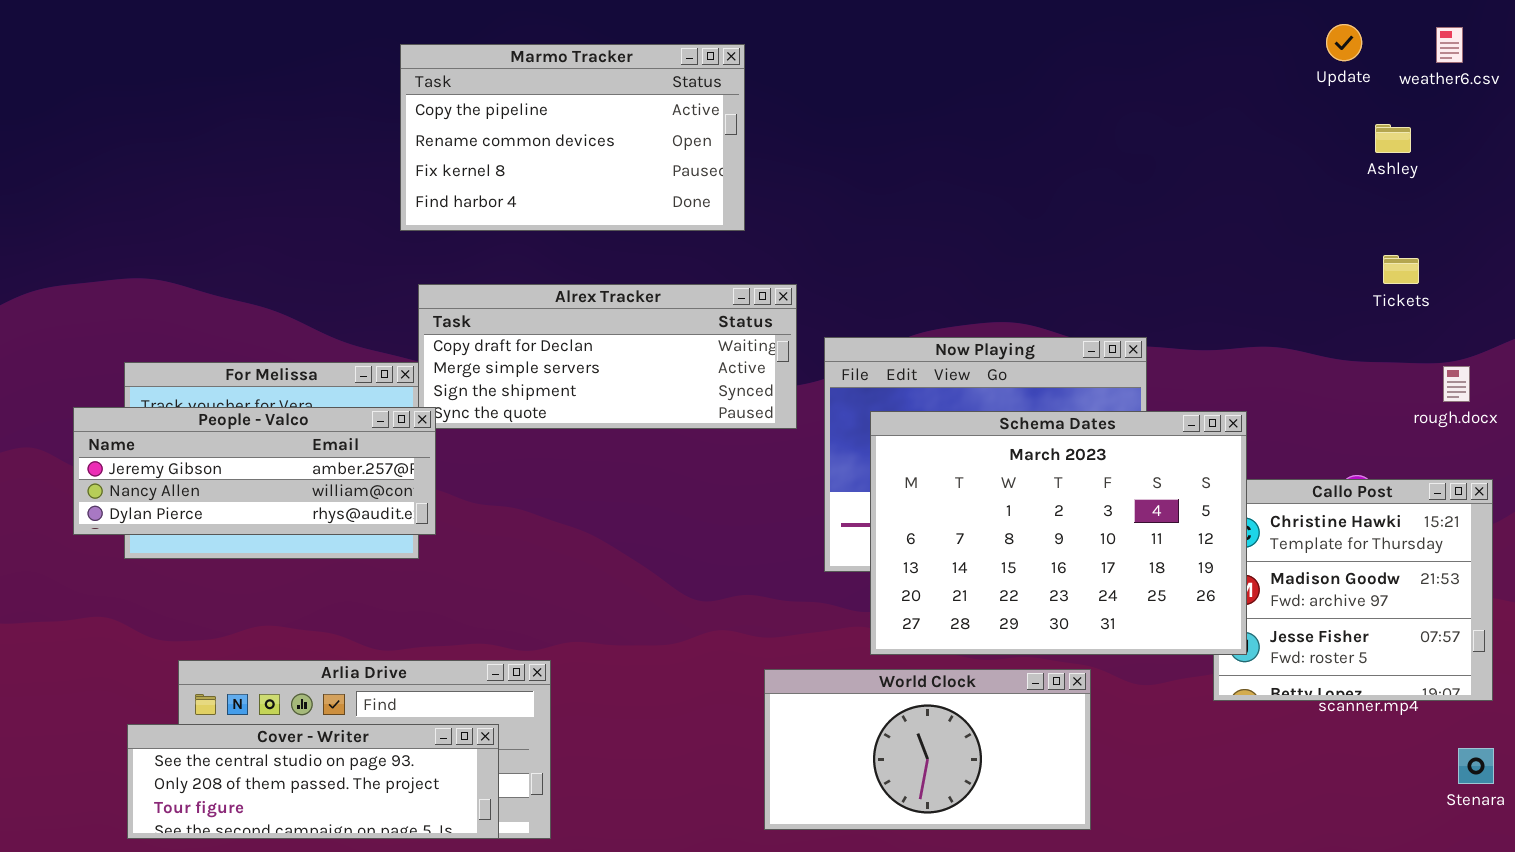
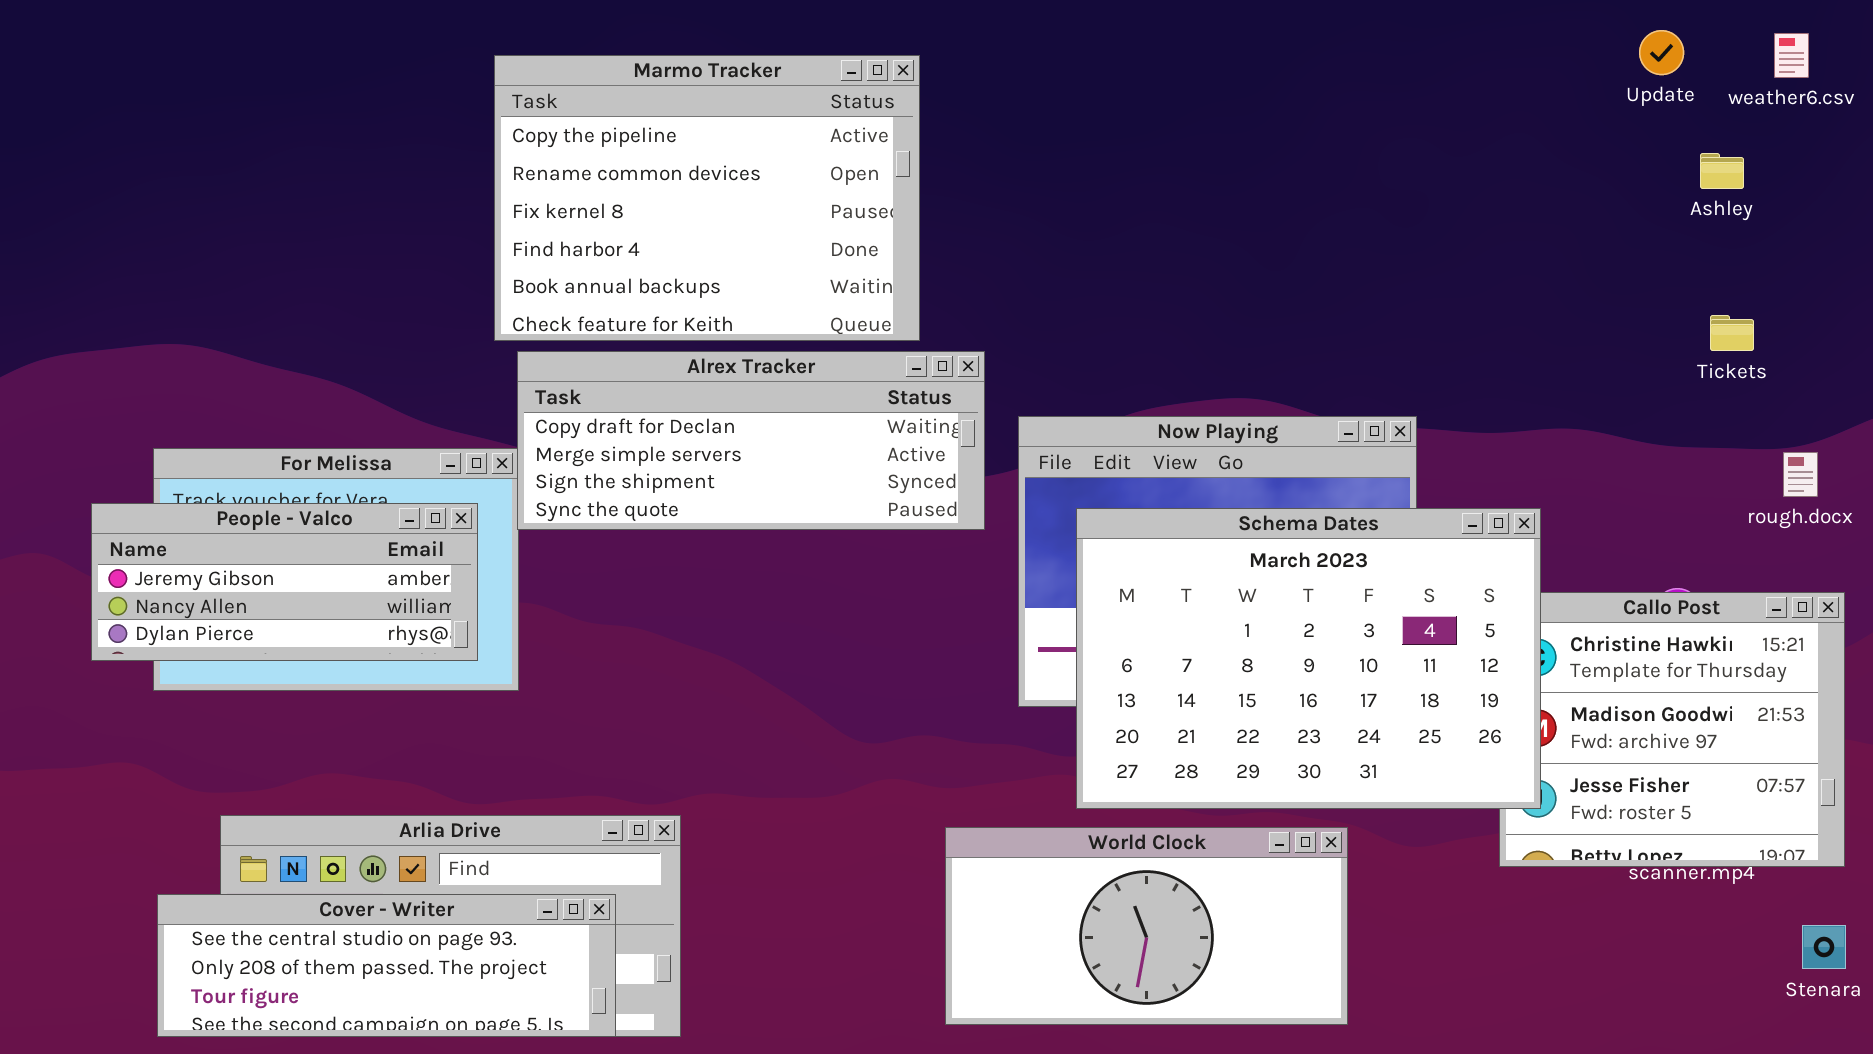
Marmo Tracker: [400,44,745,231] -> [494,55,920,341], resized
People - Valco: [73,407,436,535] -> [91,503,478,661], resized

